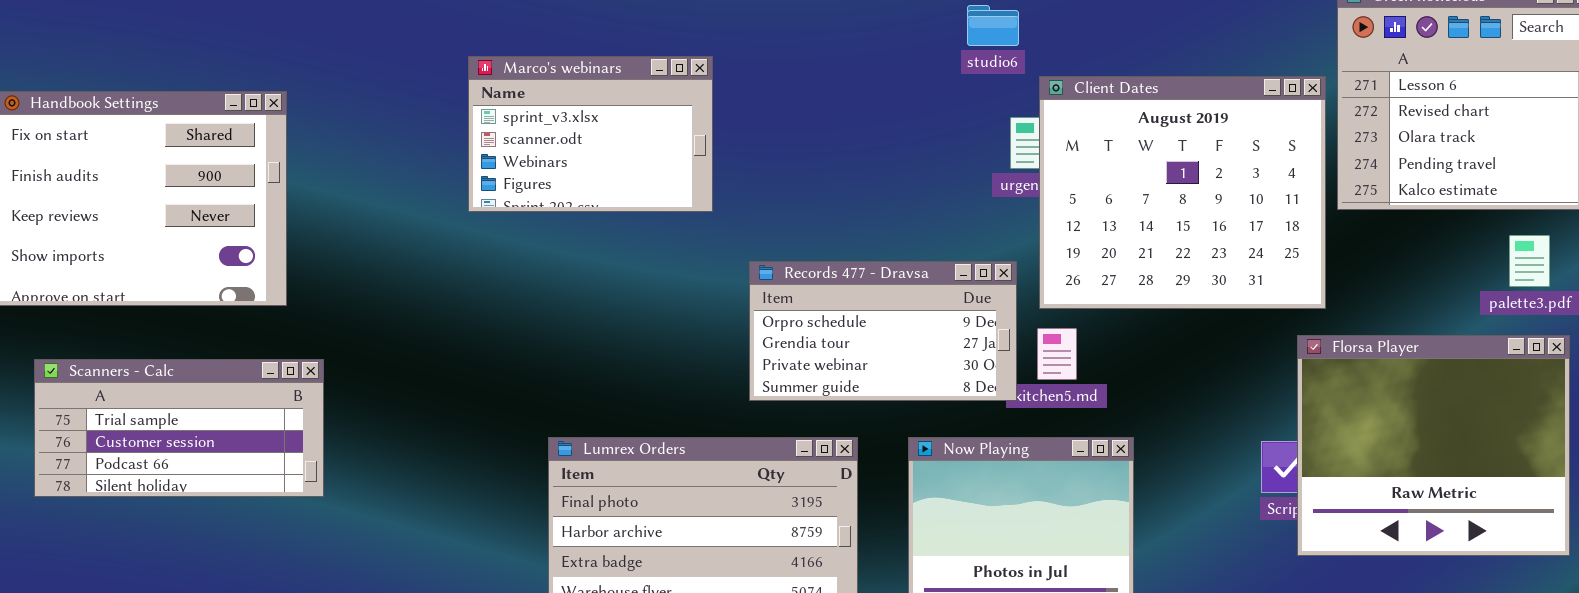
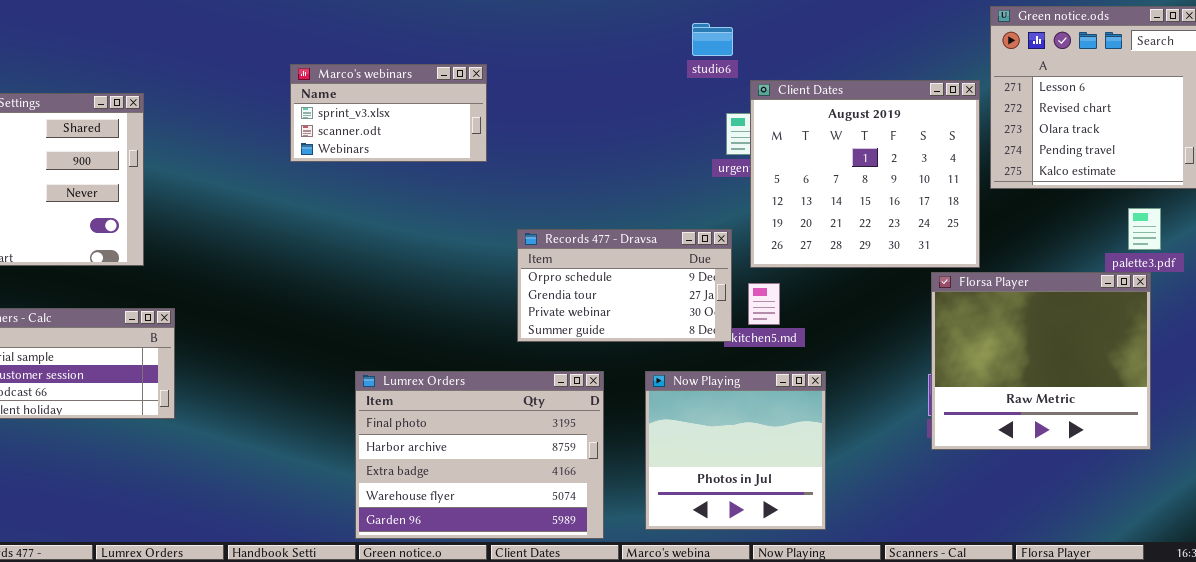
Marco's webinars: [468,56,713,212] -> [290,64,487,162], resized
Florsa Player: [1297,335,1570,556] -> [931,272,1151,450], moved

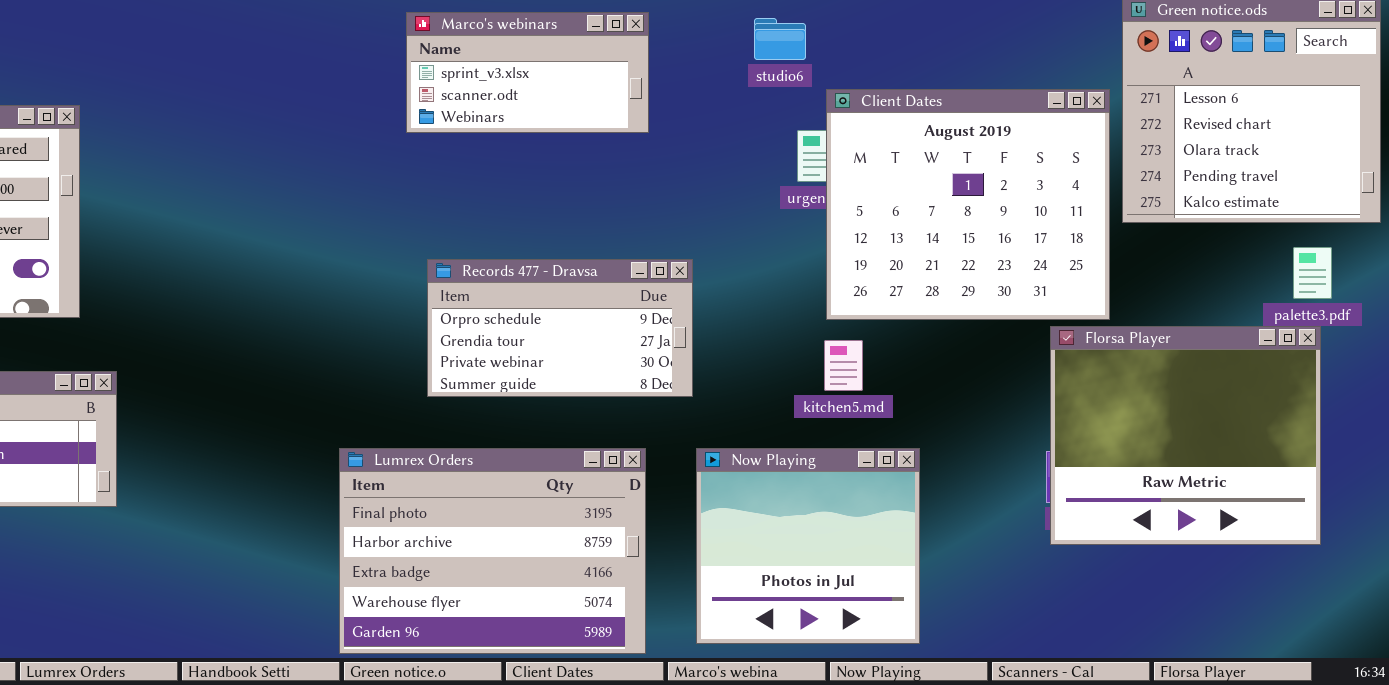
Marco's webinars: [290,64,487,162] -> [406,12,649,133], moved
Records 477 - Dravsa: [517,229,732,342] -> [427,259,693,397], moved

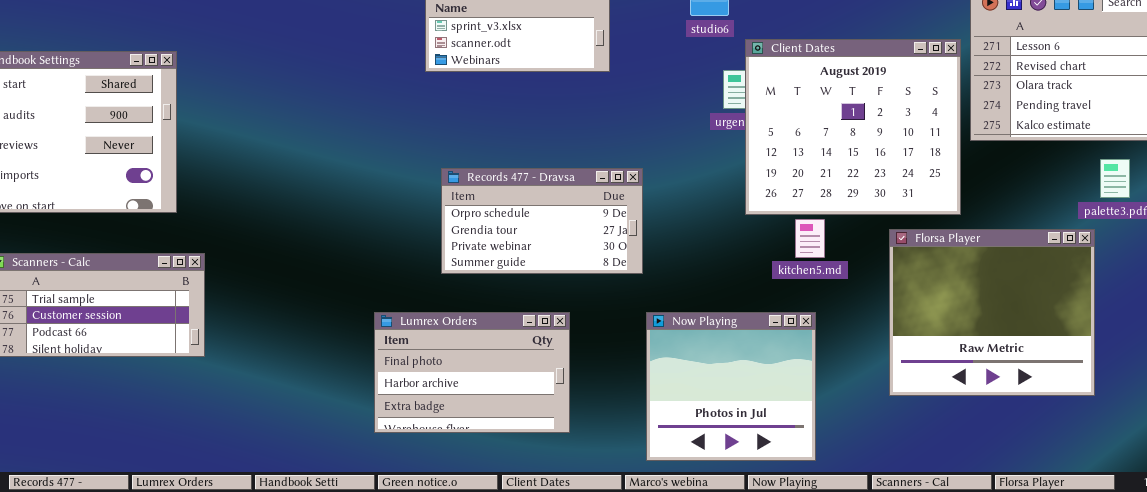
Florsa Player: [1050,326,1321,545] -> [889,229,1095,396], moved
kitchen5.md: [824,340,863,391] -> [795,219,825,258], moved
Lumrex Orders: [339,448,646,654] -> [374,312,570,433], resized

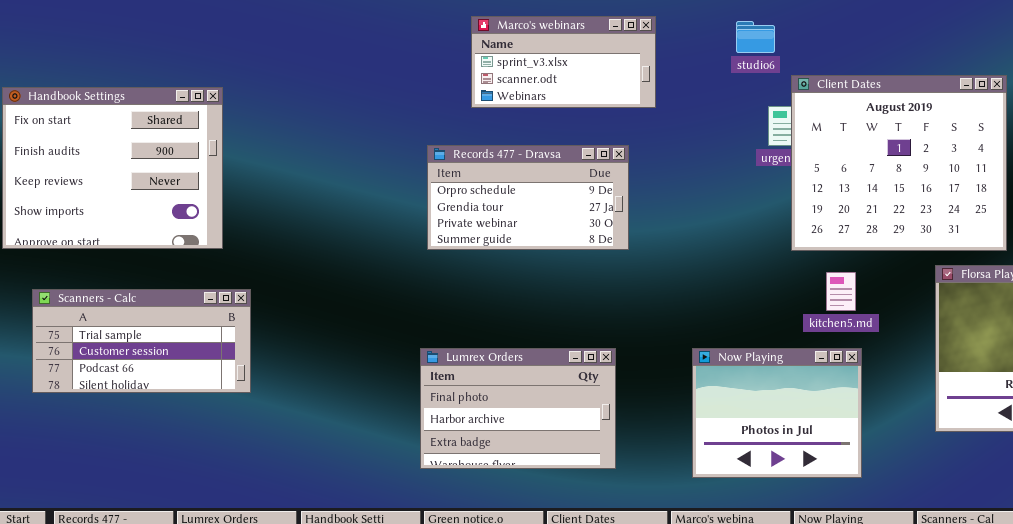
Records 477 - Dravsa: [441,168,643,274] -> [427,145,629,250], moved
kitchen5.md: [795,219,825,258] -> [826,272,856,311], moved
Now Playing: [646,312,816,461] -> [692,348,862,478], resized

